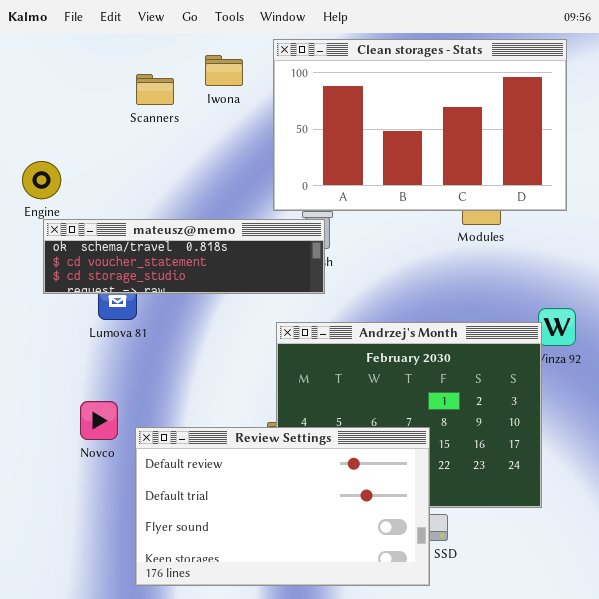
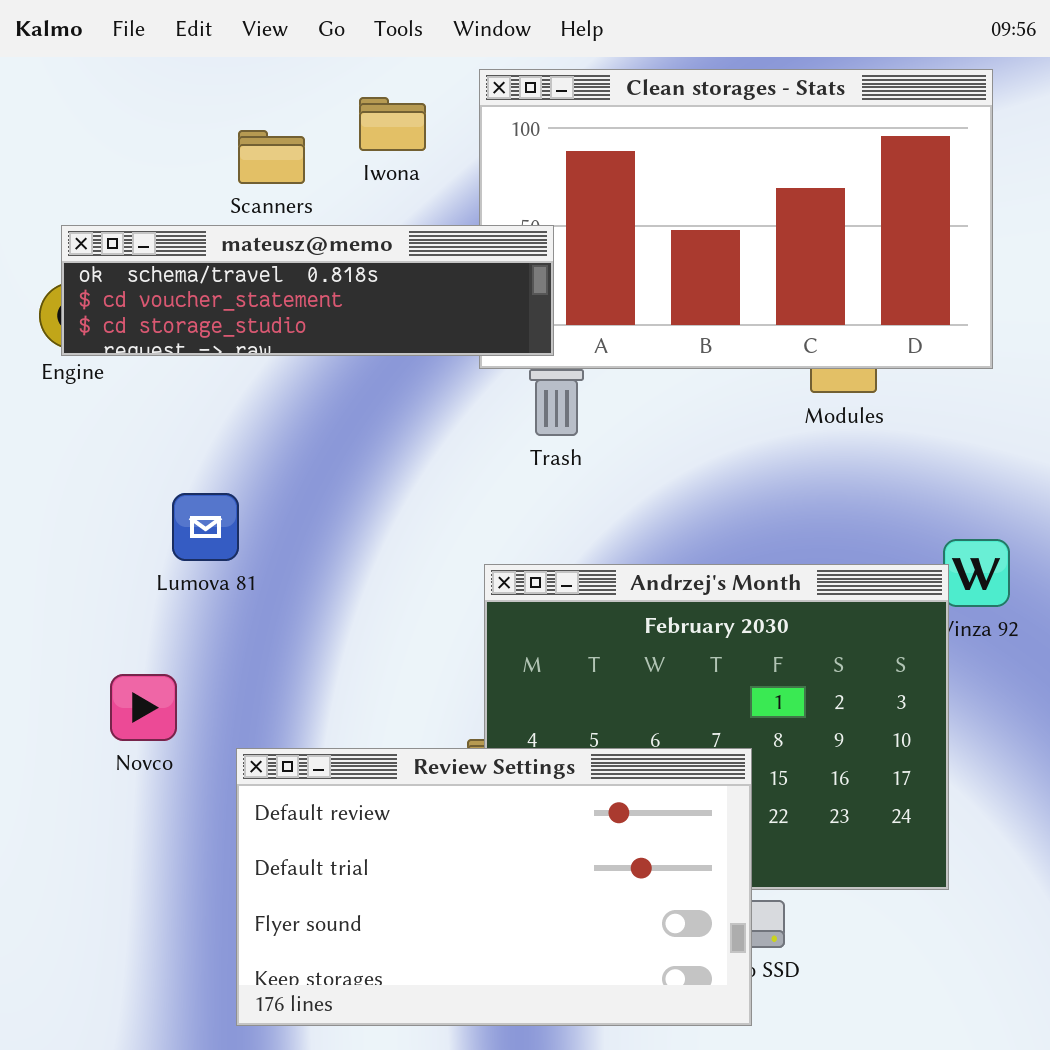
mateusz@memo: [43,219,325,294] -> [61,225,554,356], moved
Novco: [80,401,118,440] -> [110,674,177,741], moved

